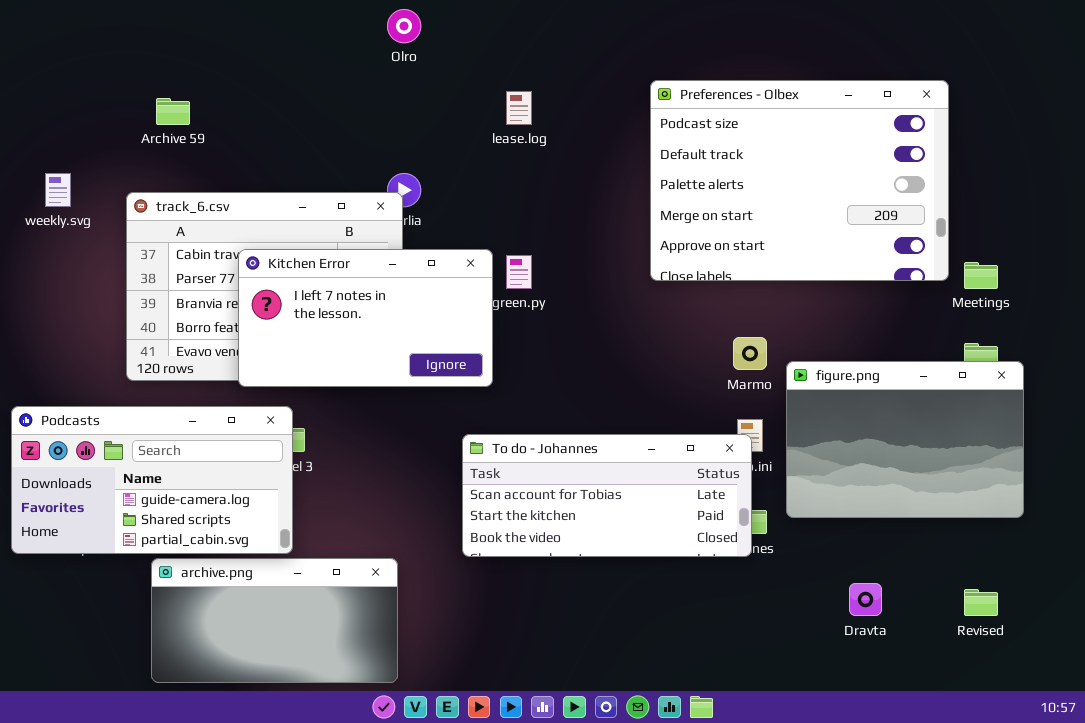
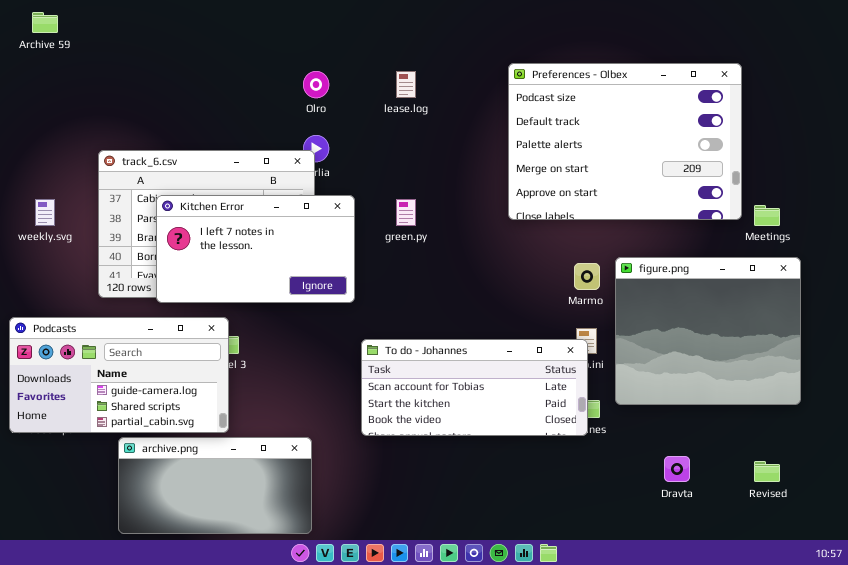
Olro: [387,9,421,43] -> [303,71,329,98], moved
Archive 59: [156,98,190,125] -> [32,12,58,33], moved
weekly.svg: [45,173,71,207] -> [35,199,55,226], moved
Kitchen Error: [238,249,493,387] -> [156,195,355,303], moved
figure.png: [786,361,1024,518] -> [615,257,801,405], resized

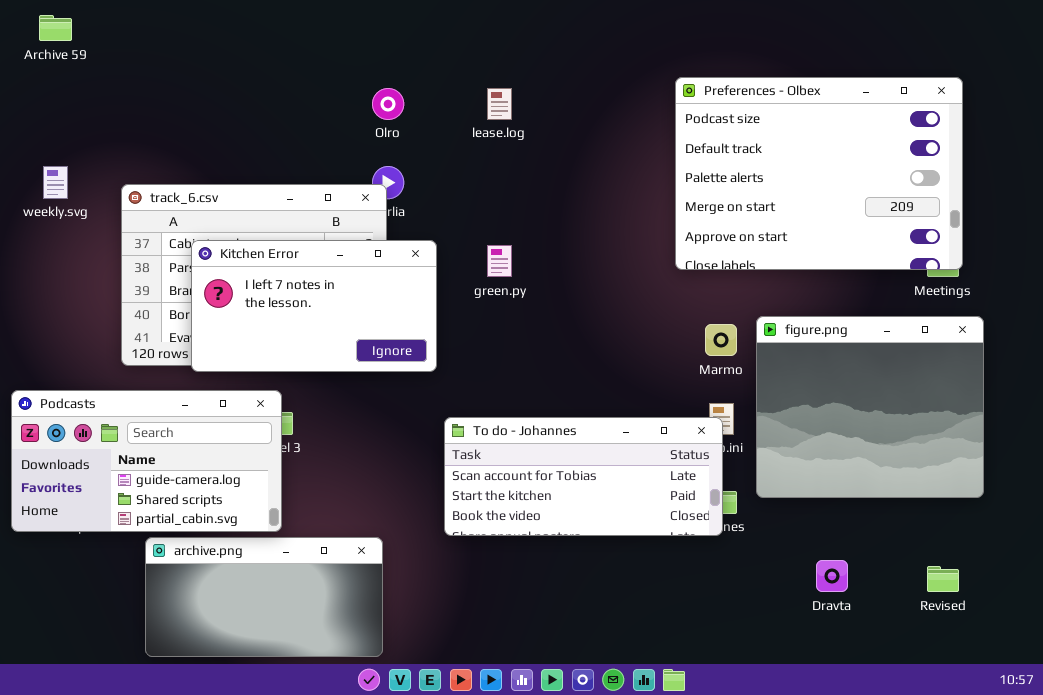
Preferences - Olbex: [508,63,742,220] -> [675,77,963,270], moved
weekly.svg: [35,199,55,226] -> [43,166,68,199], moved

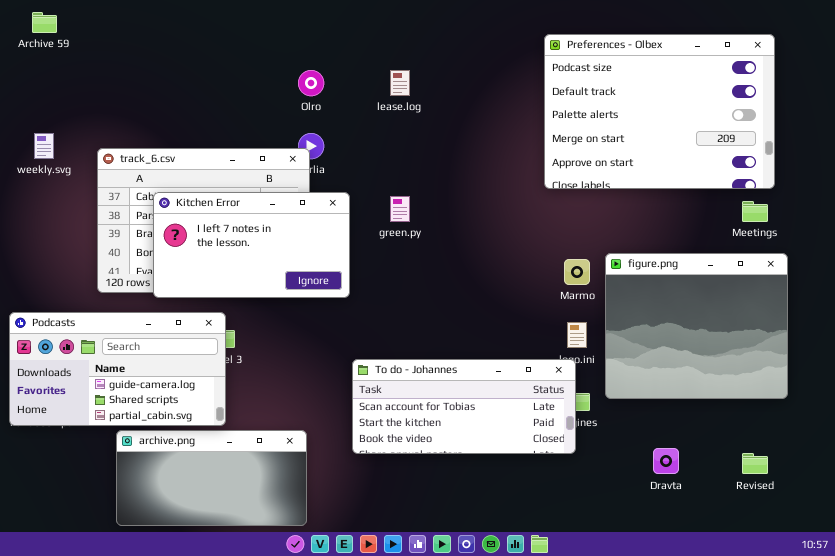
Preferences - Olbex: [675,77,963,270] -> [544,34,775,189], moved
To do - Johannes: [444,417,723,536] -> [352,359,576,454], moved

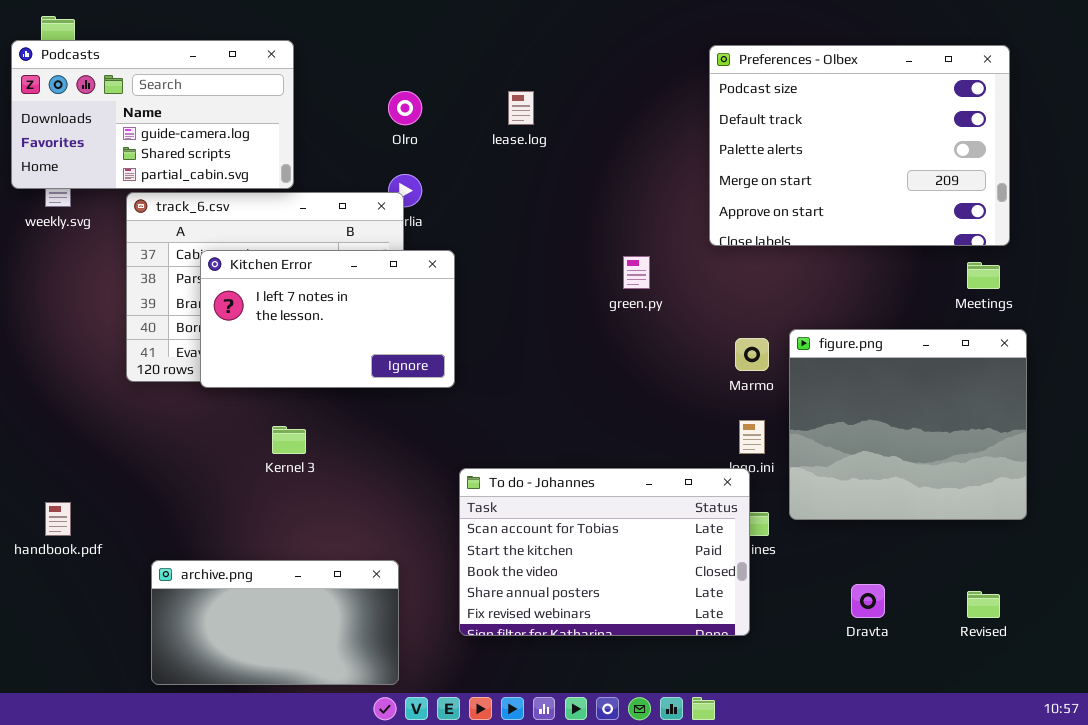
green.py: [390,196,410,222] -> [623,256,650,289], moved
Podcasts: [9,312,226,426] -> [11,40,294,189], moved
To do - Johannes: [352,359,576,454] -> [459,468,750,636], resized

